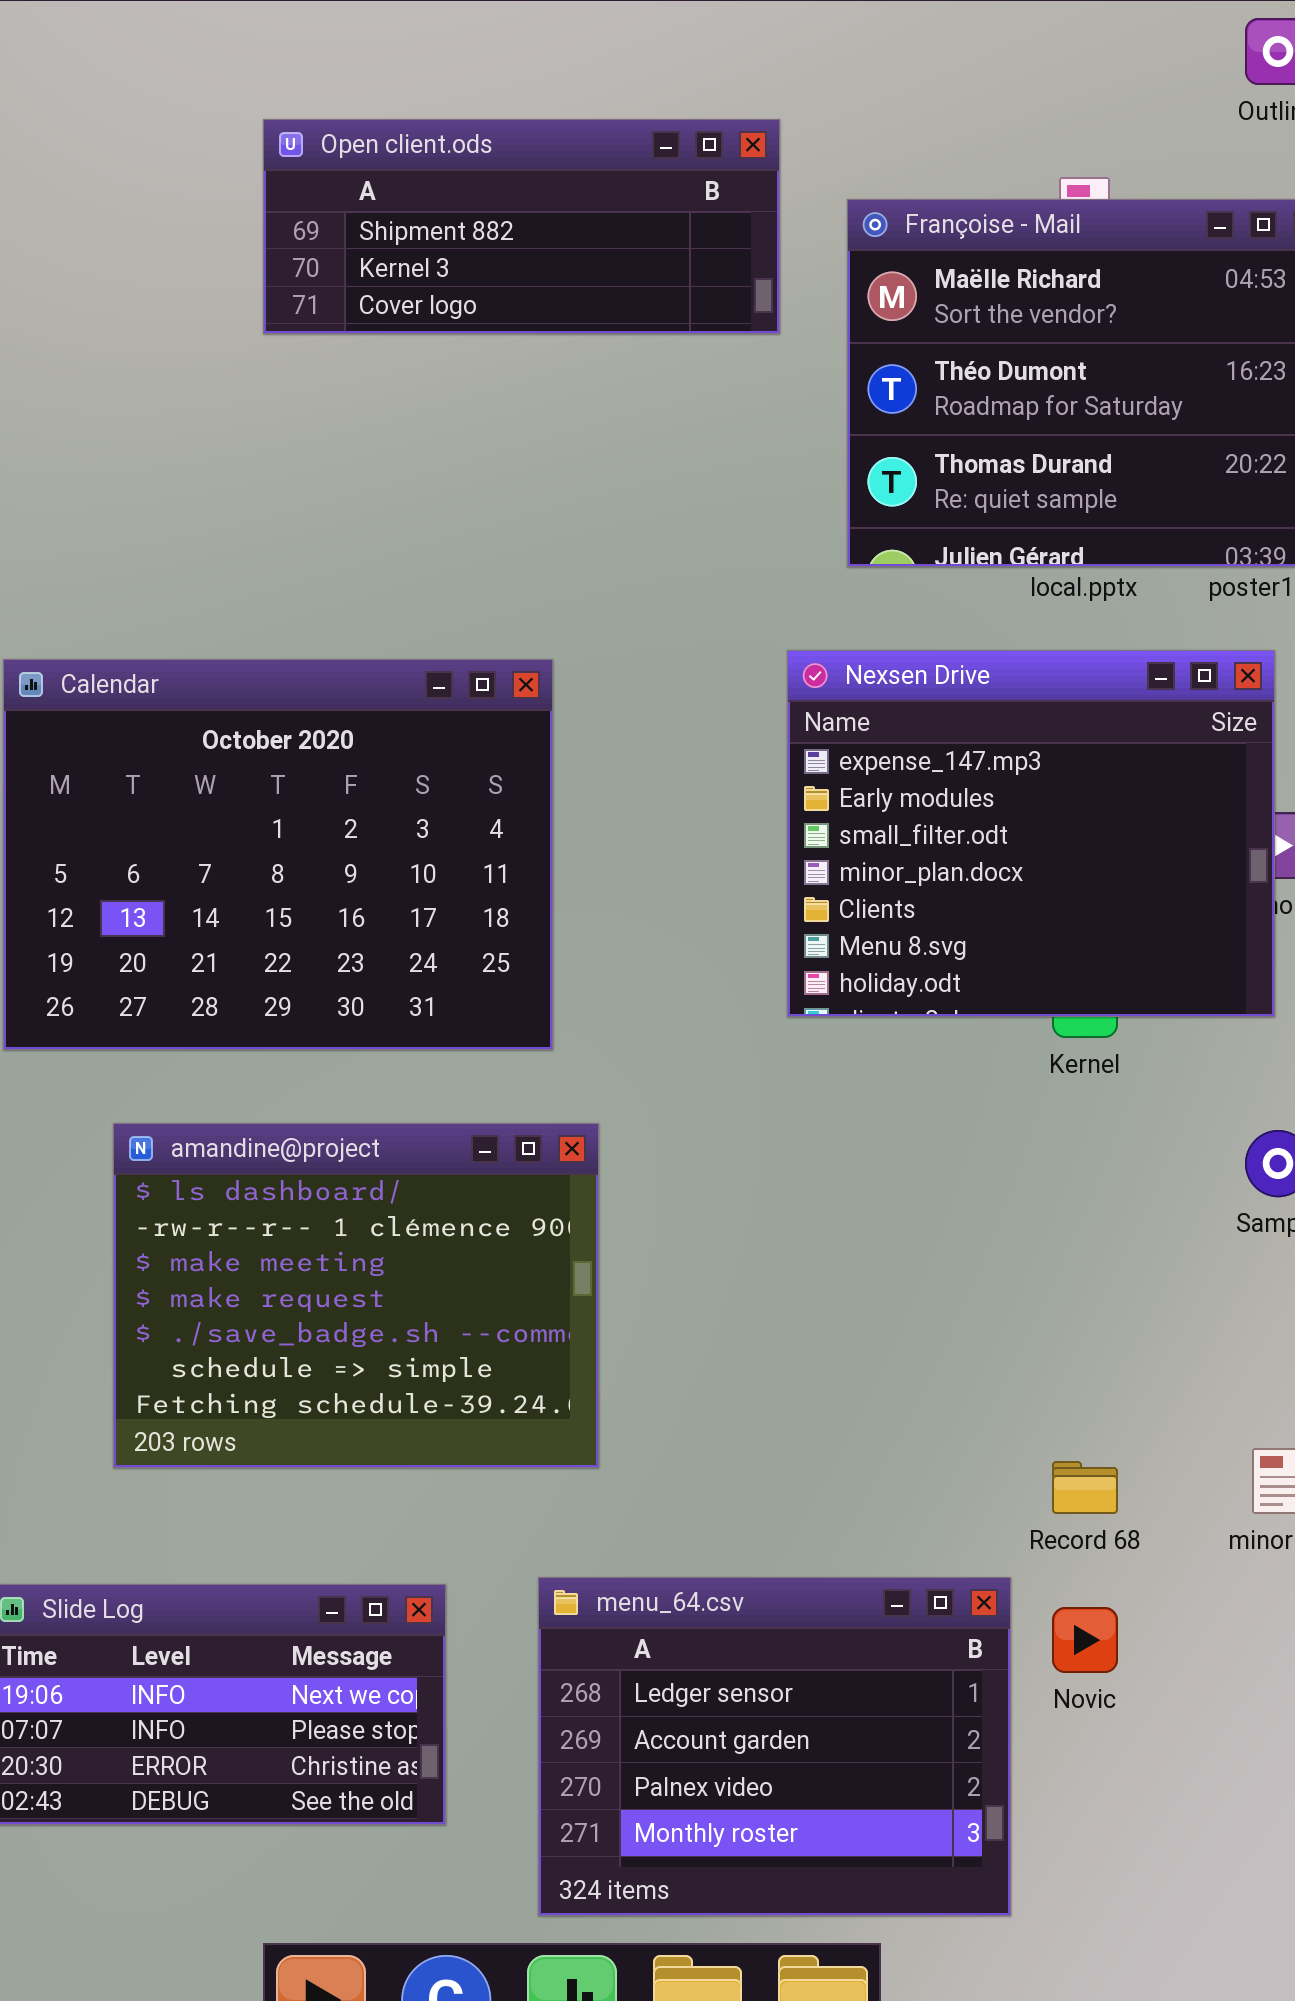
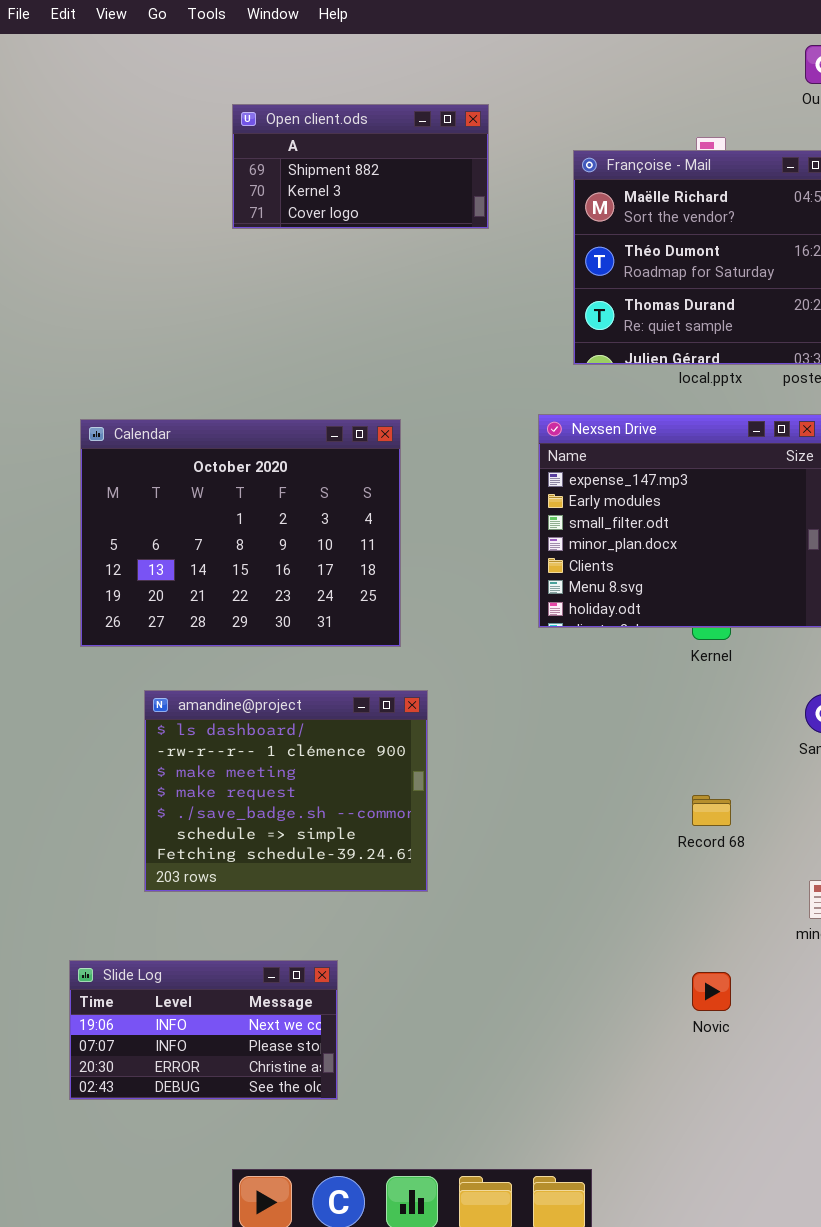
Open client.ods: [263,119,780,334] -> [232,104,489,229], resized
Record 68: [1052,1461,1118,1514] -> [692,795,731,826], moved
menu_64.csv: [538,1577,1011,1916] -> none, closed

